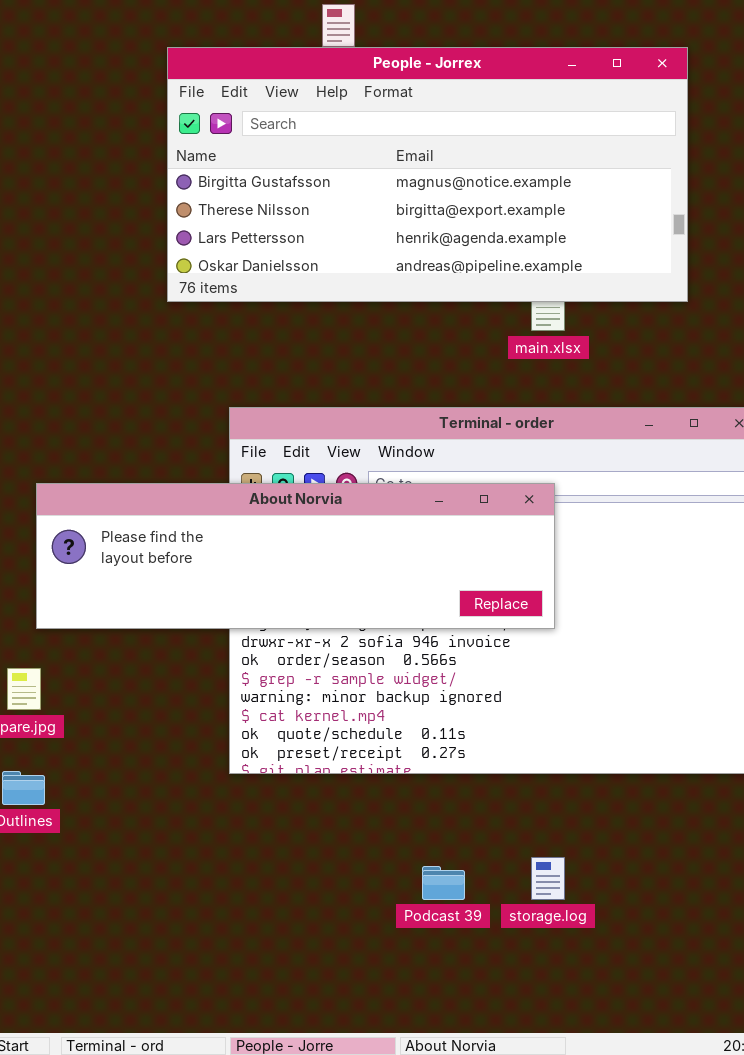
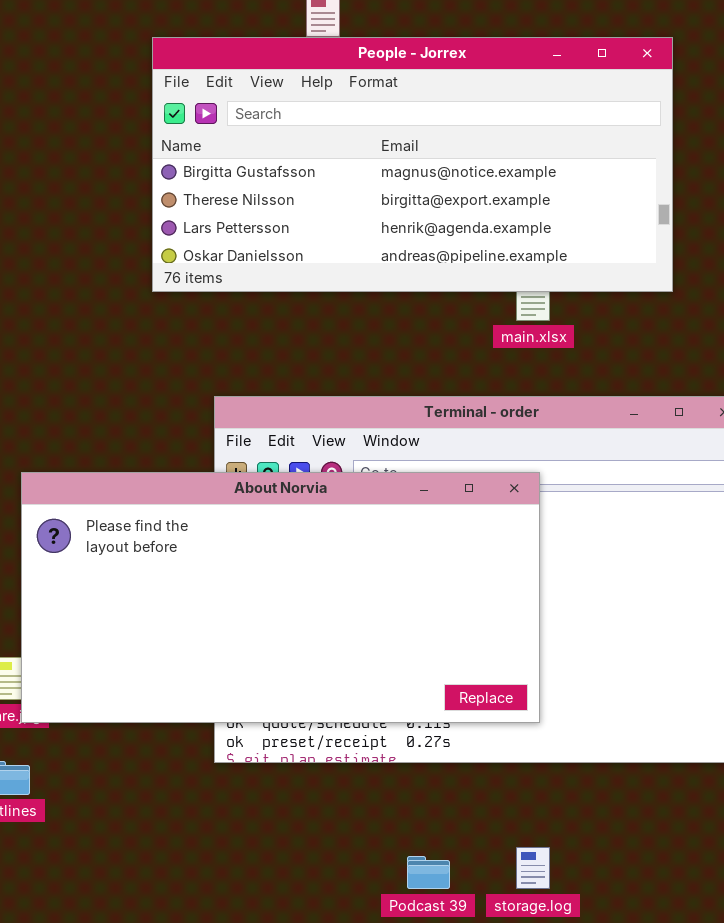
About Norvia: [36,483,555,629] -> [21,472,540,723], resized

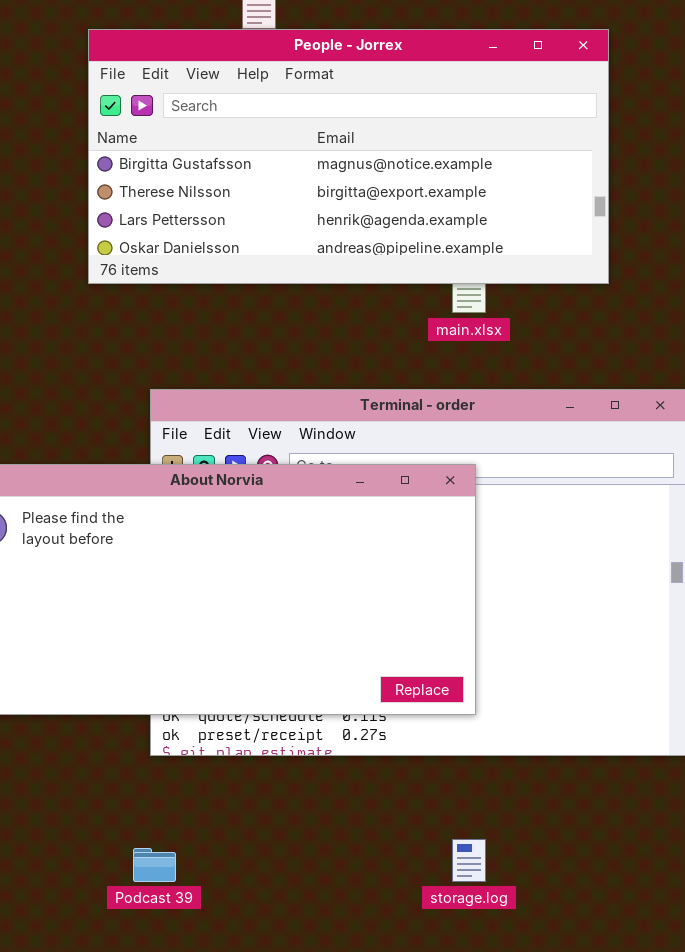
Podcast 39: [407,856,450,889] -> [133,848,176,882], moved

